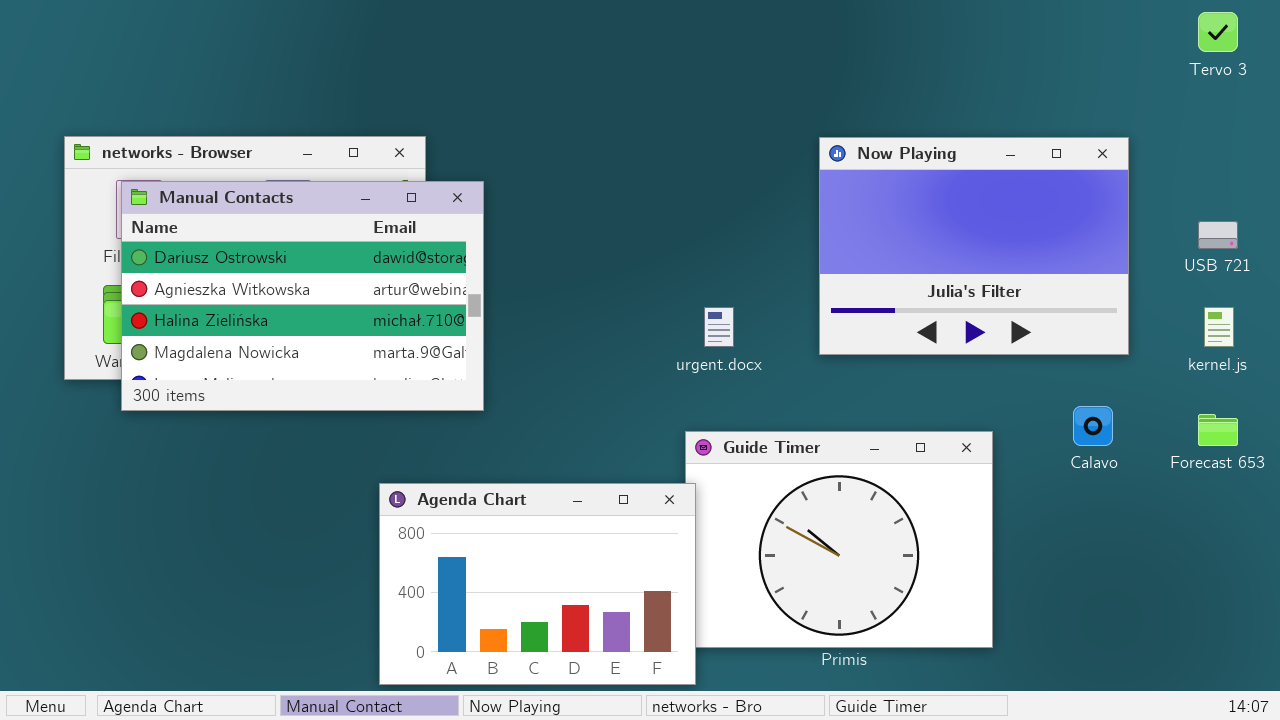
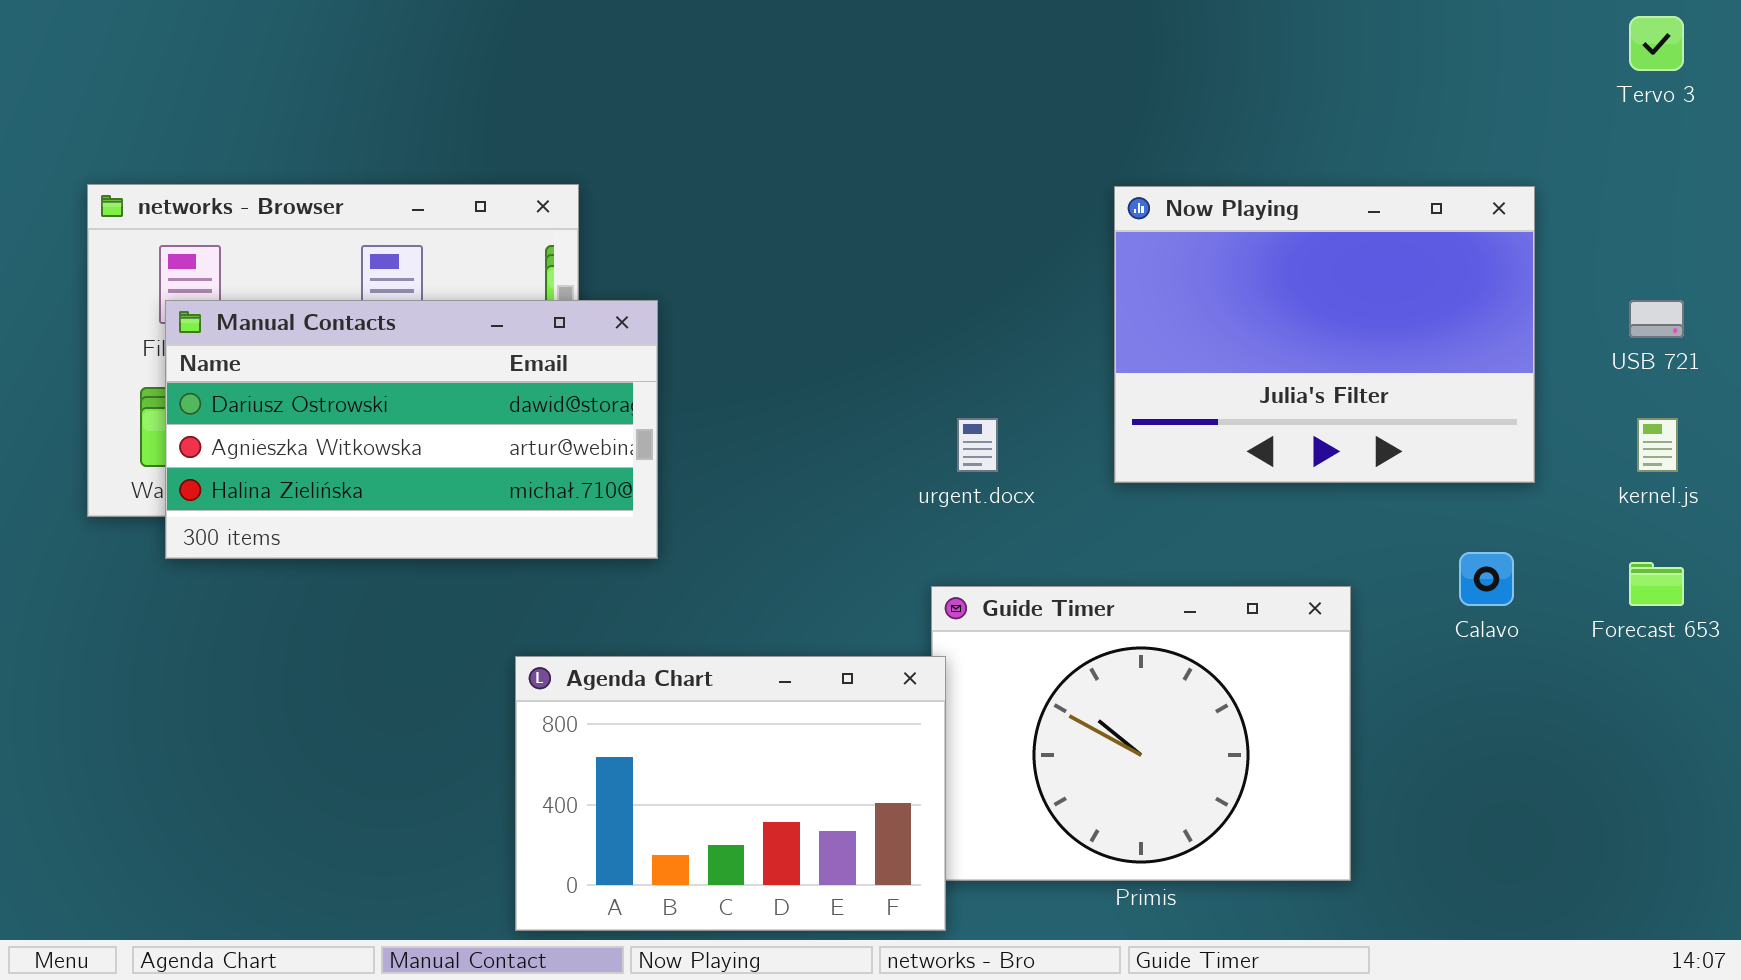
Manual Contacts: [121,181,484,411] -> [165,300,658,559], resized

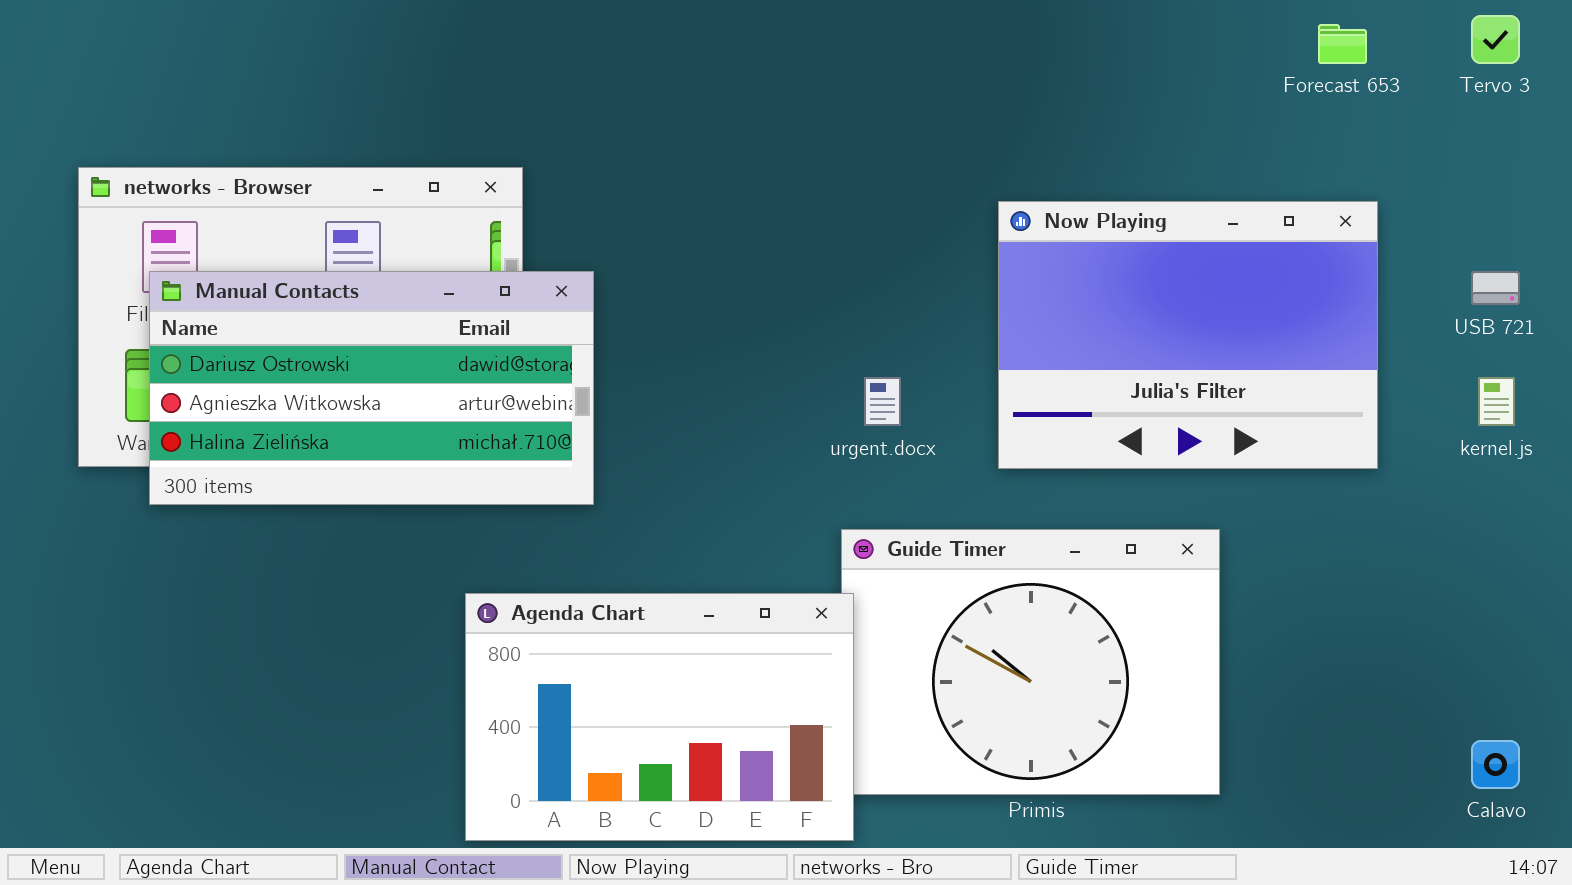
Now Playing: [1114,186,1535,483] -> [998,201,1378,469], moved
Calavo: [1459,552,1514,606] -> [1471,740,1520,789], moved
Forecast 653: [1629,562,1684,606] -> [1318,24,1367,64], moved

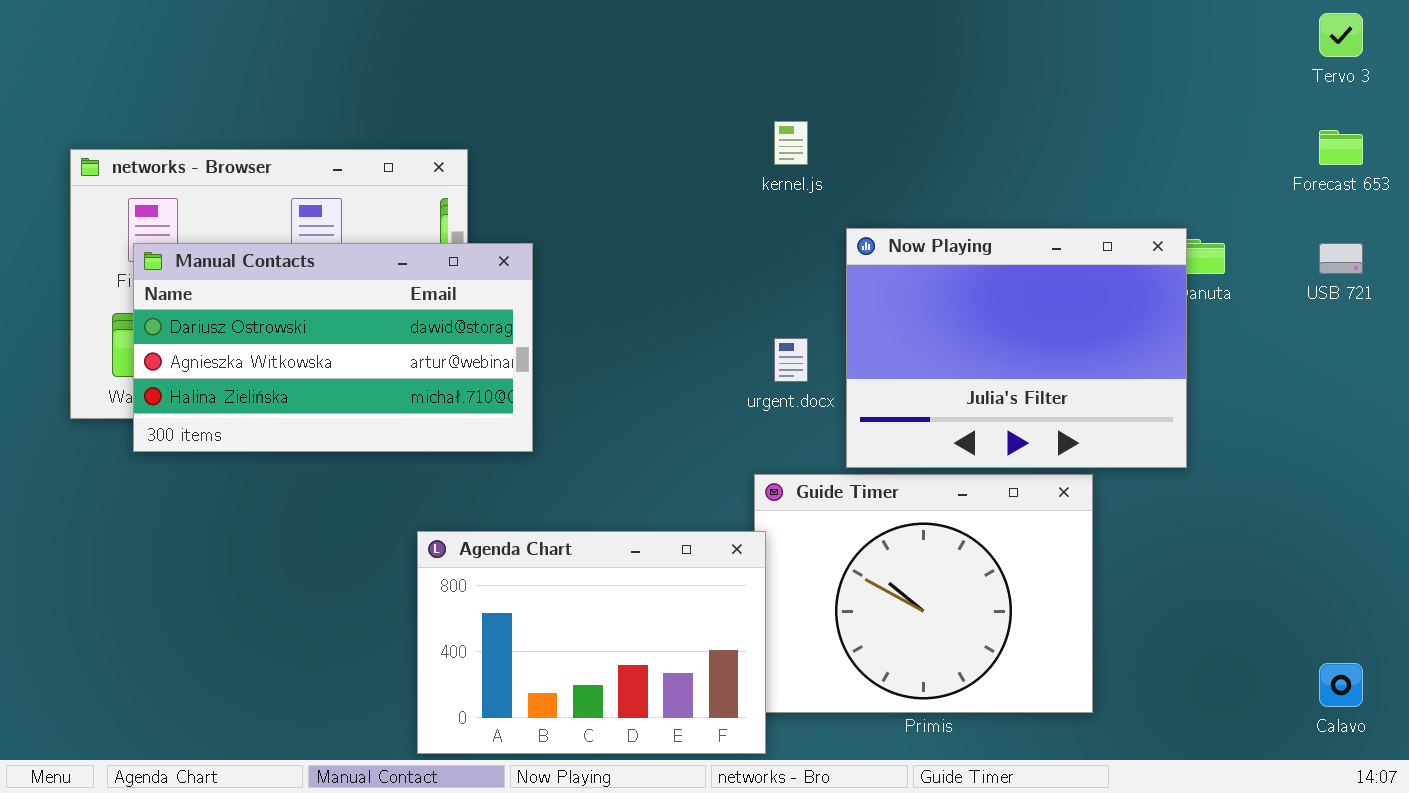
Forecast 653: [1318,24,1367,64] -> [1319,130,1363,165], moved
Now Playing: [998,201,1378,469] -> [846,228,1187,468], moved
kernel.js: [1478,377,1515,426] -> [774,121,808,165], moved

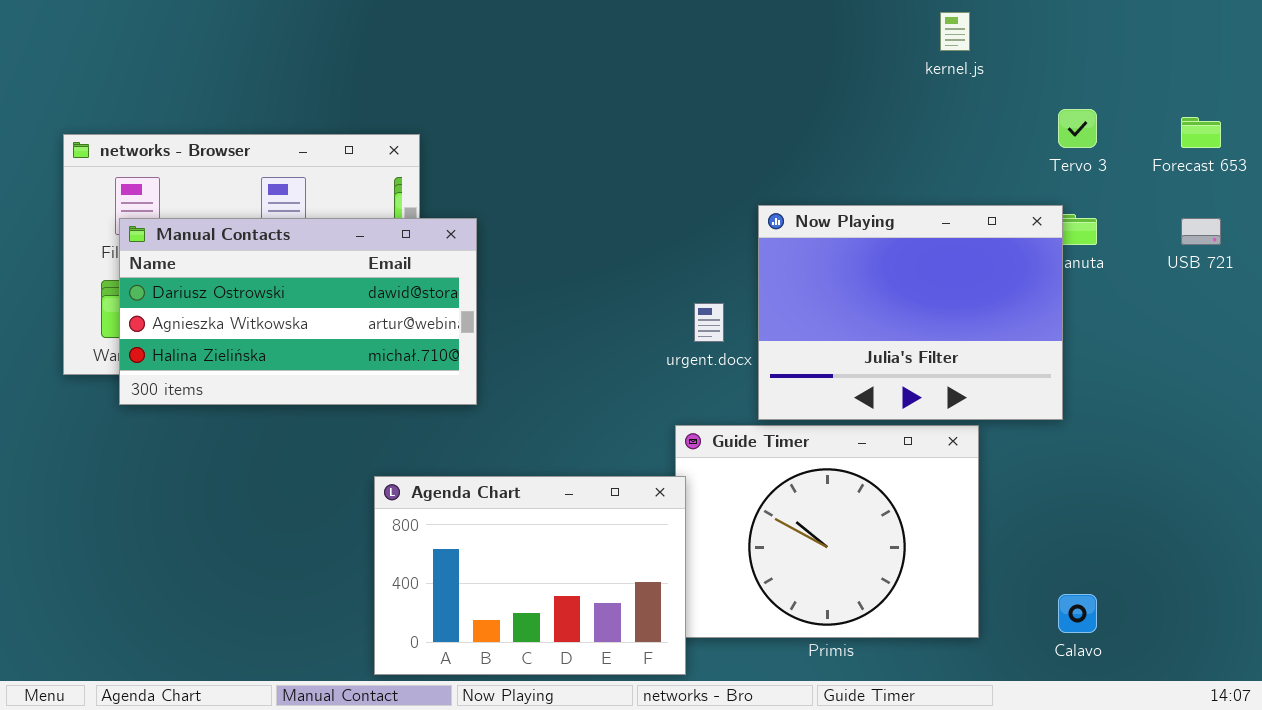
Tervo 3: [1319,13,1363,57] -> [1058,109,1097,148], moved
kernel.js: [774,121,808,165] -> [940,12,970,51], moved
Calavo: [1319,663,1363,707] -> [1058,594,1097,633], moved

